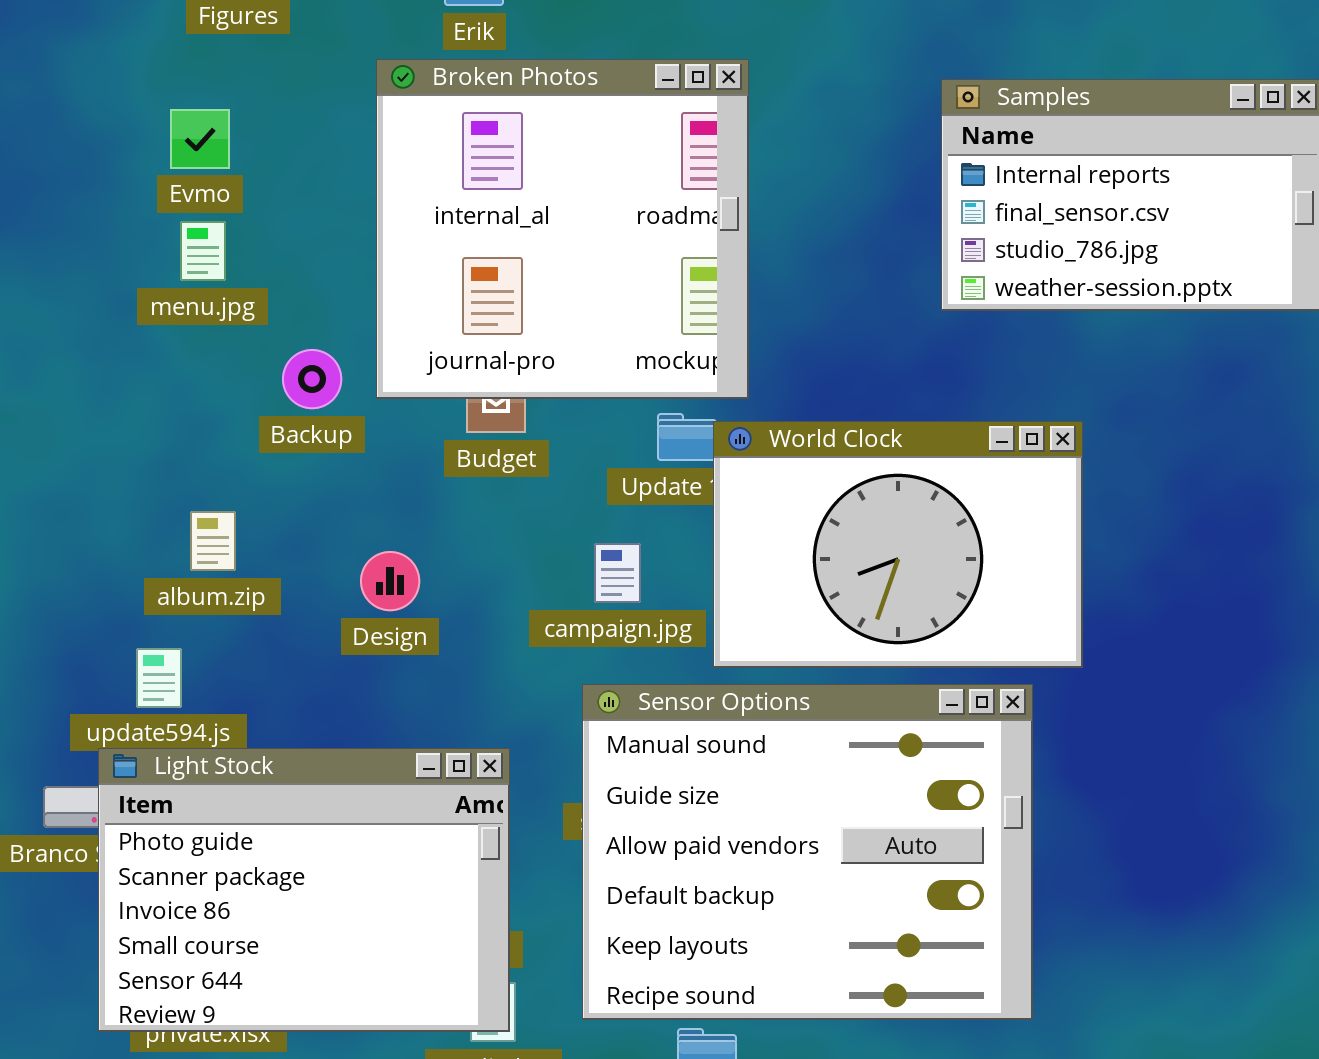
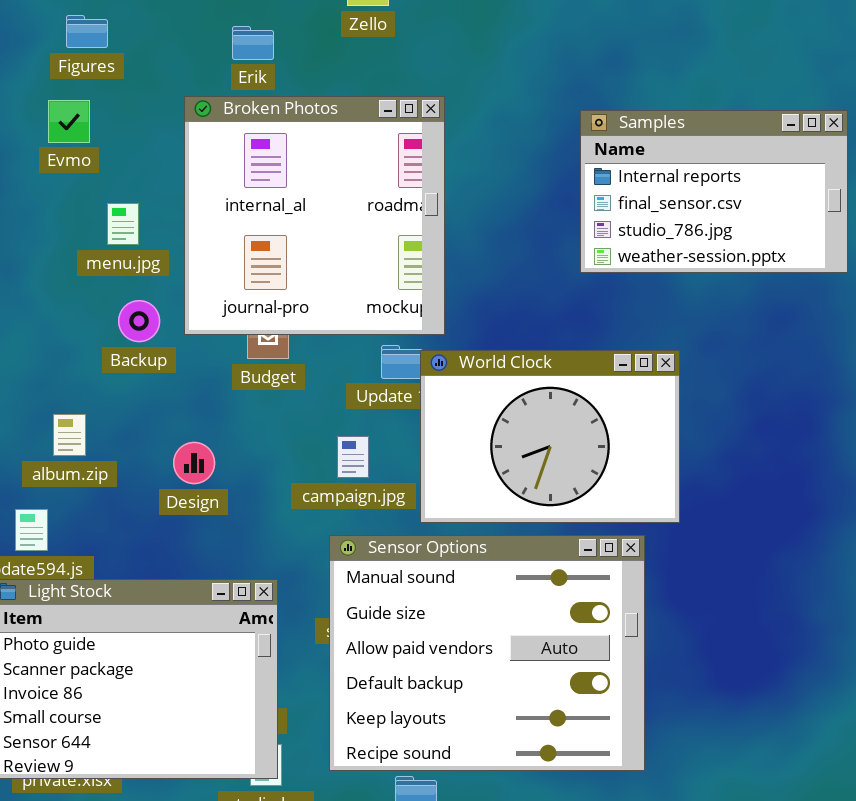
Evmo: [170,109,230,169] -> [48,100,90,143], moved
menu.jpg: [180,221,226,281] -> [107,203,139,245], moved

